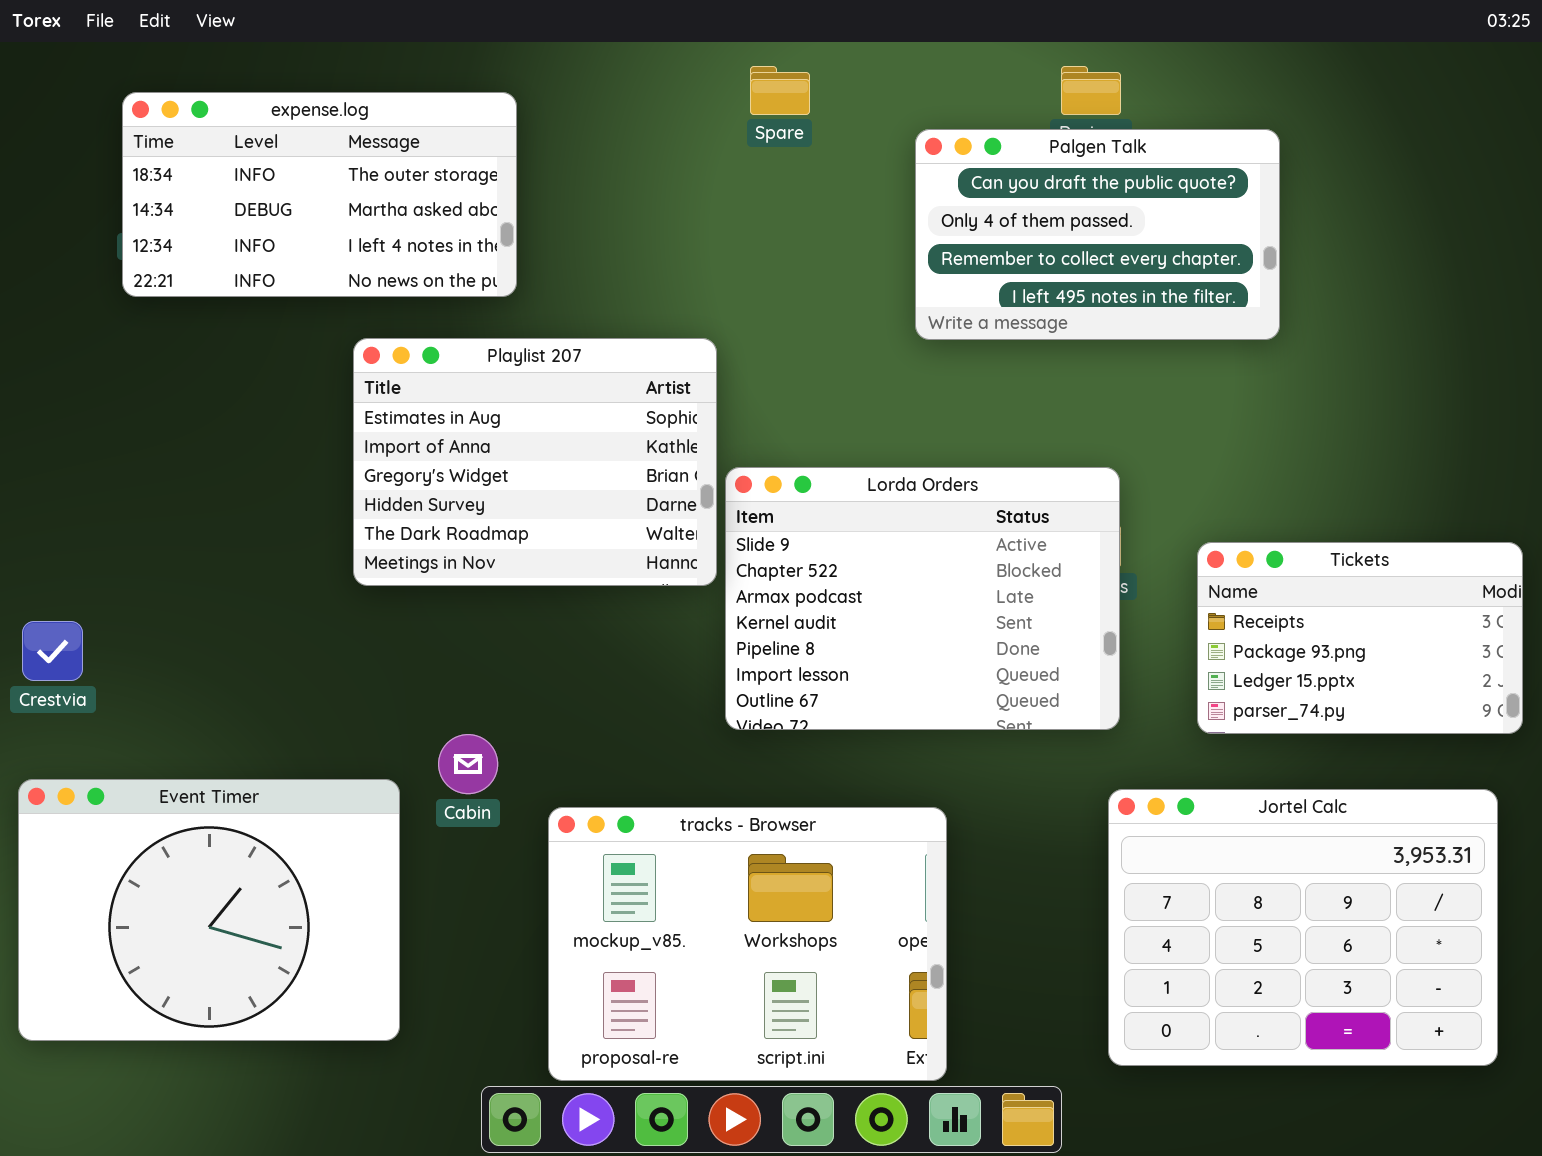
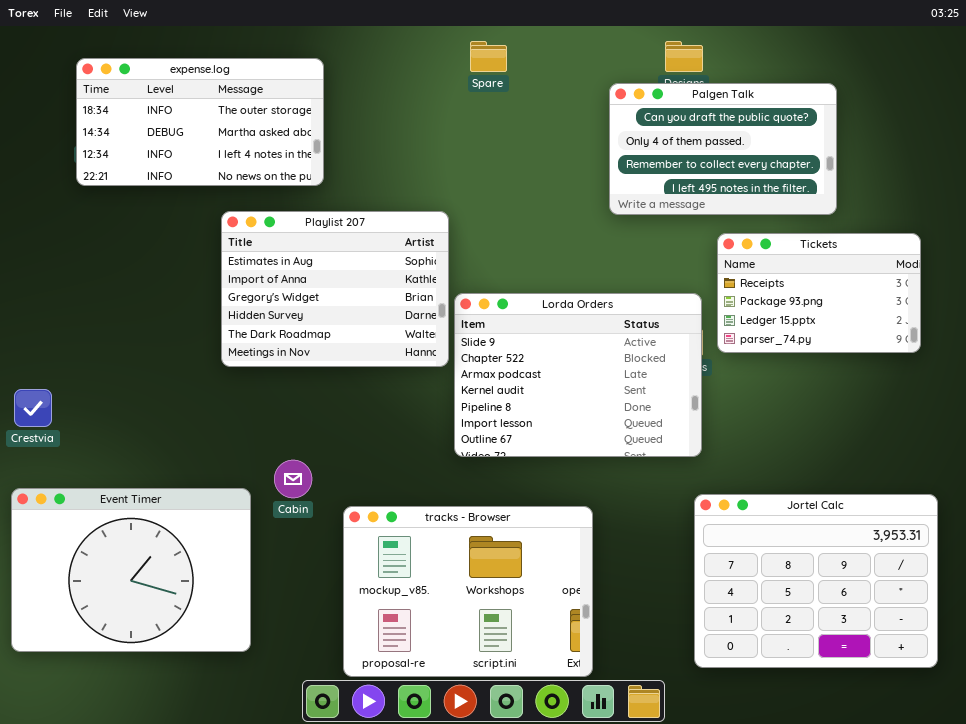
Palgen Talk: [915,129,1280,340] -> [609,83,837,215], moved
Tickets: [1197,542,1523,734] -> [717,233,921,353], moved

